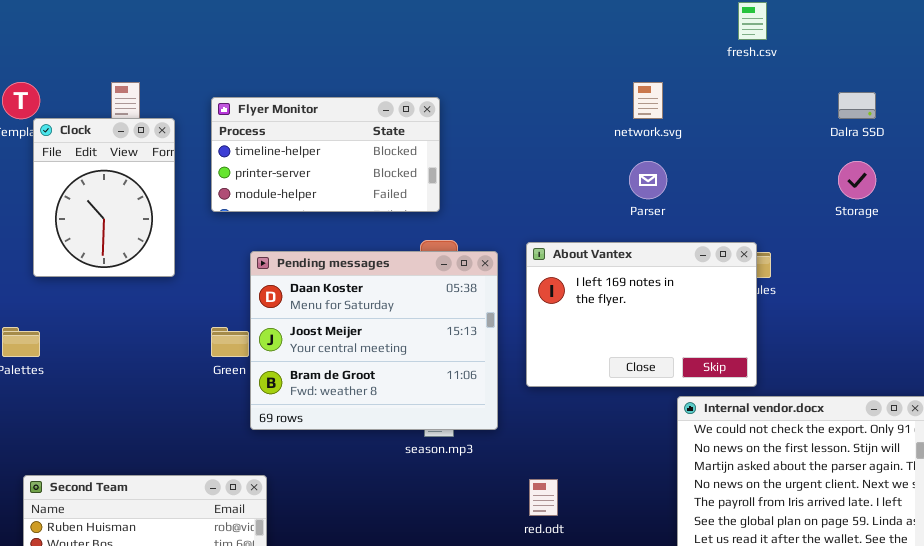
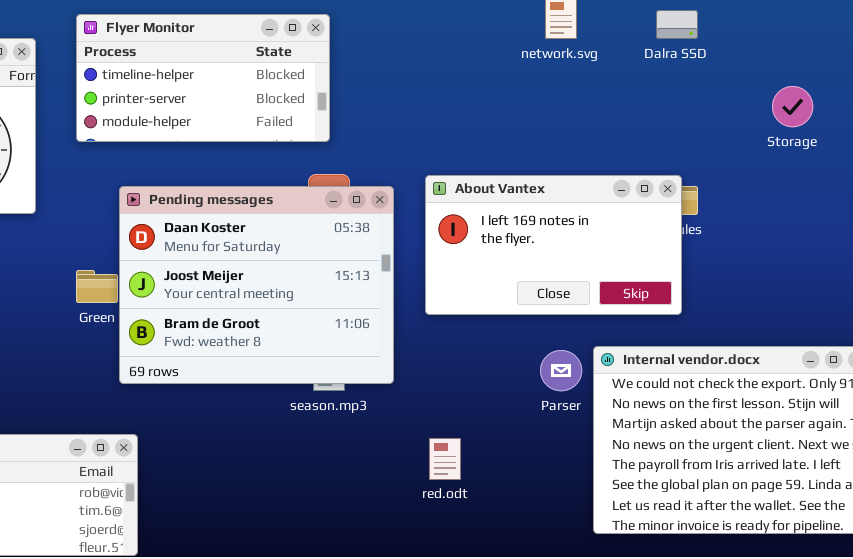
Dalra SSD: [838,92,876,119] -> [656,10,698,39], moved
Parser: [629,161,667,199] -> [540,350,582,391], moved
About Vantex: [526,242,757,387] -> [425,175,682,315], resized

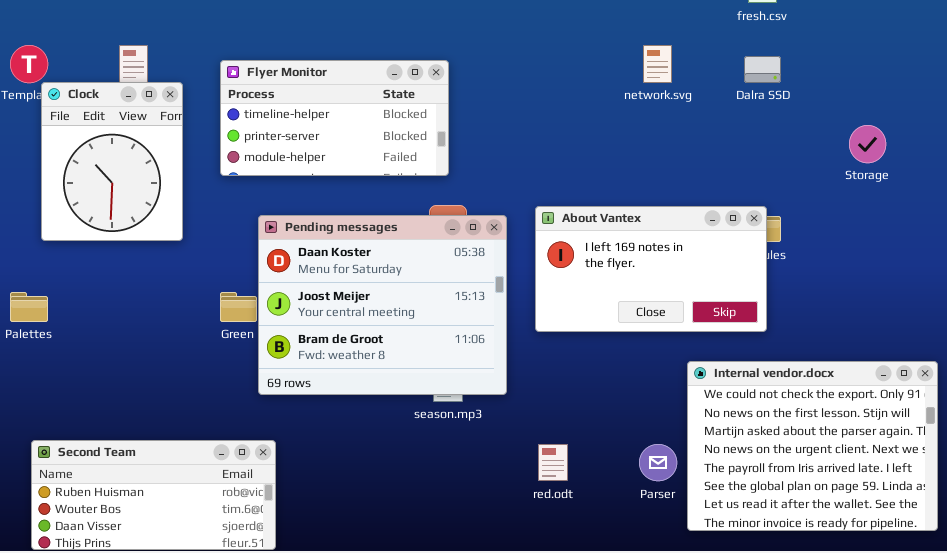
Parser: [540,350,582,391] -> [639,444,677,481], moved

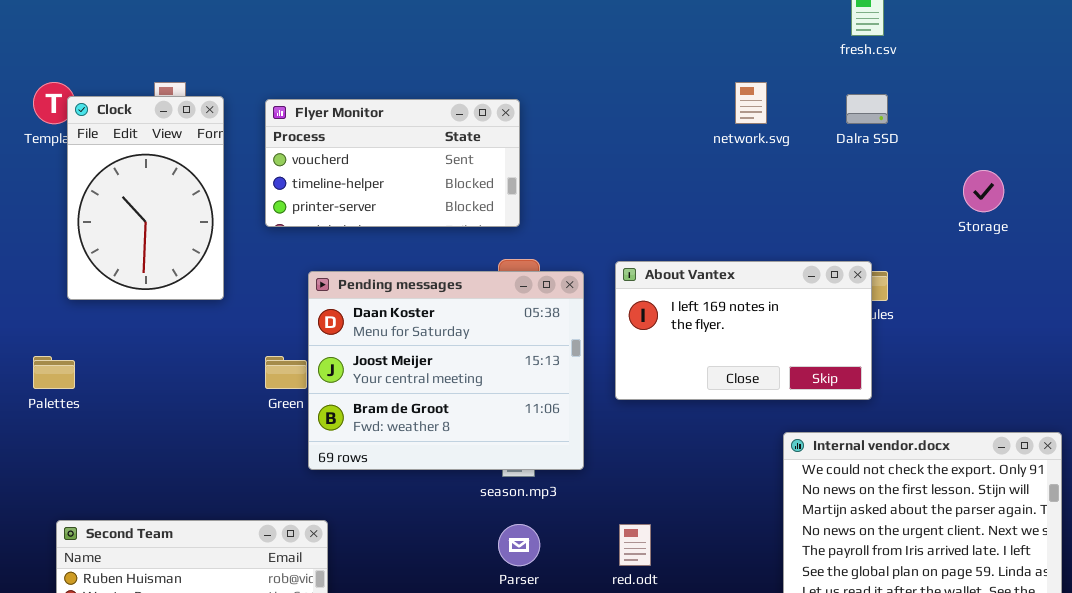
Flyer Monitor: [220,60,449,176] -> [265,99,520,227], scrolled up 1 row
Clock: [41,82,183,241] -> [67,96,224,300], resized
Parser: [639,444,677,481] -> [498,524,540,566], moved

